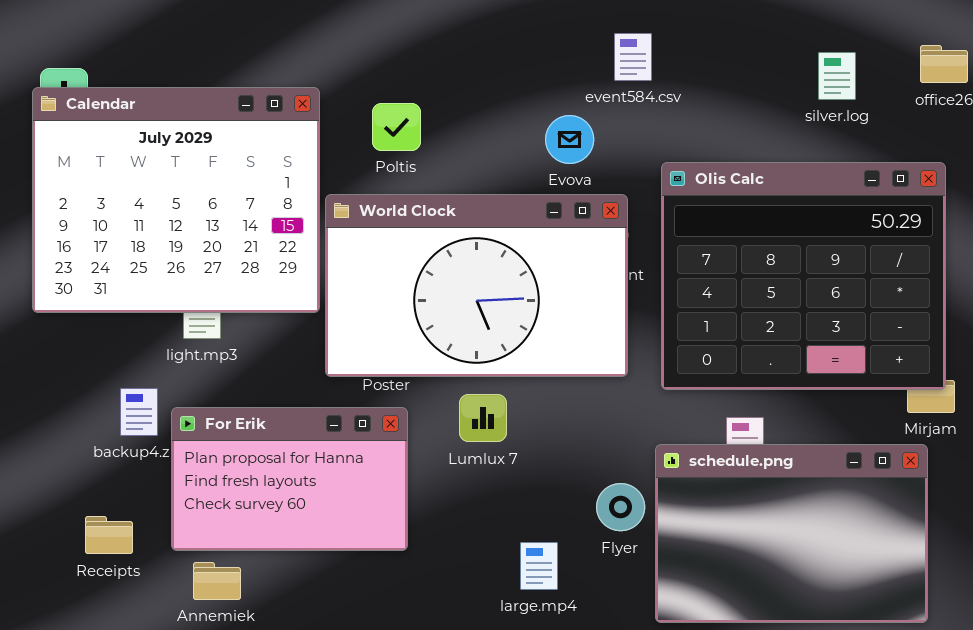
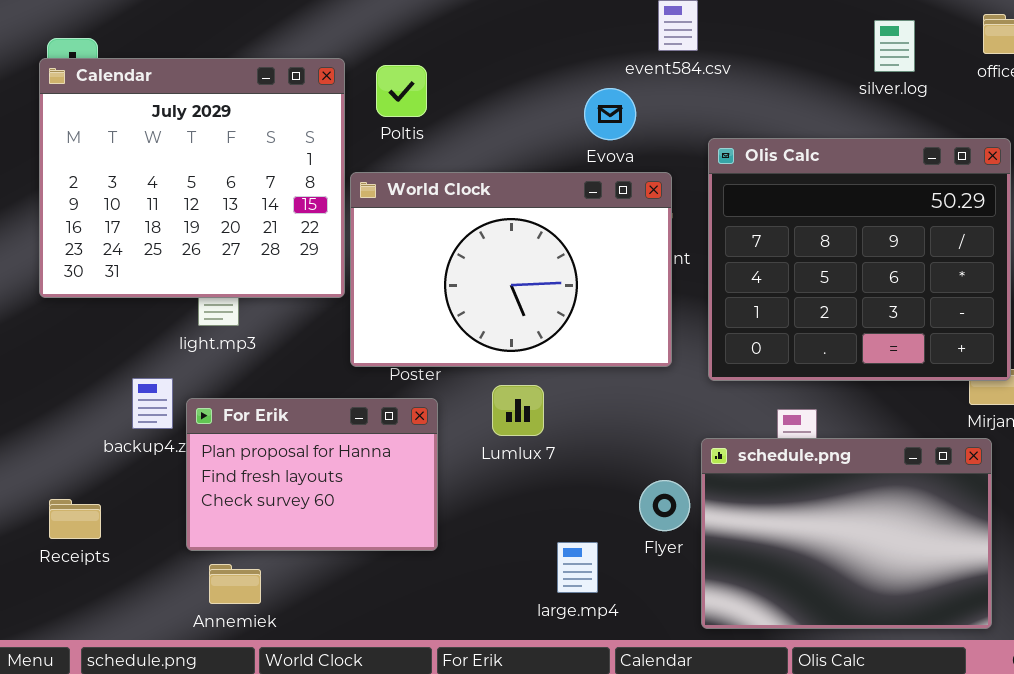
Poltis: [372,103,421,151] -> [376,65,427,117], moved
Receipts: [85,516,133,554] -> [49,499,101,539], moved

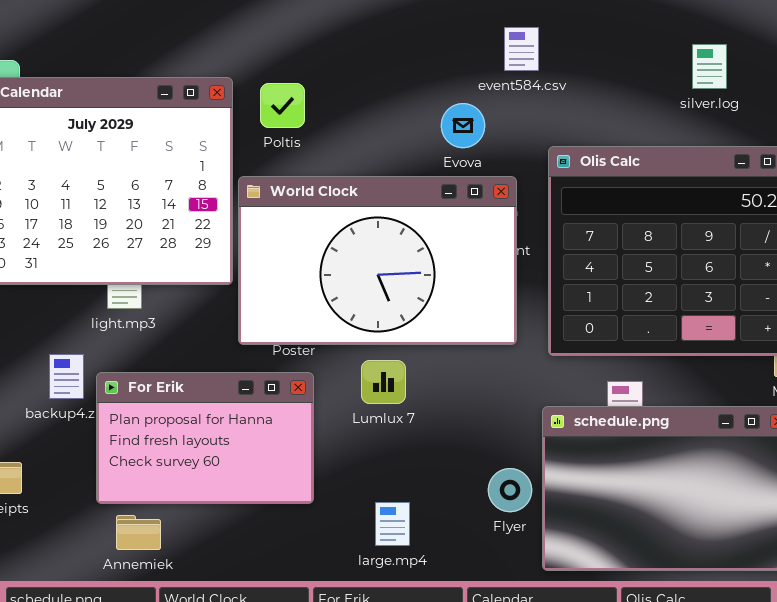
Flyer: [639,480,690,531] -> [488,468,532,512], moved
large.mp4: [557,542,598,593] -> [375,502,410,546], moved

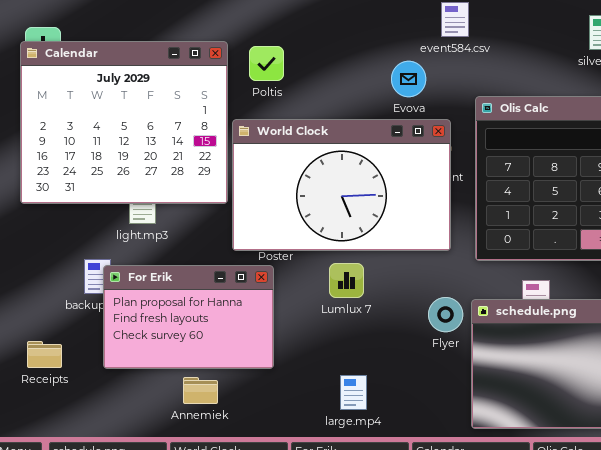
For Erik: [96,372,314,504] -> [103,265,274,369], moved
Flyer: [488,468,532,512] -> [428,297,463,332], moved
Annemiek: [116,515,161,550] -> [183,377,218,404], moved

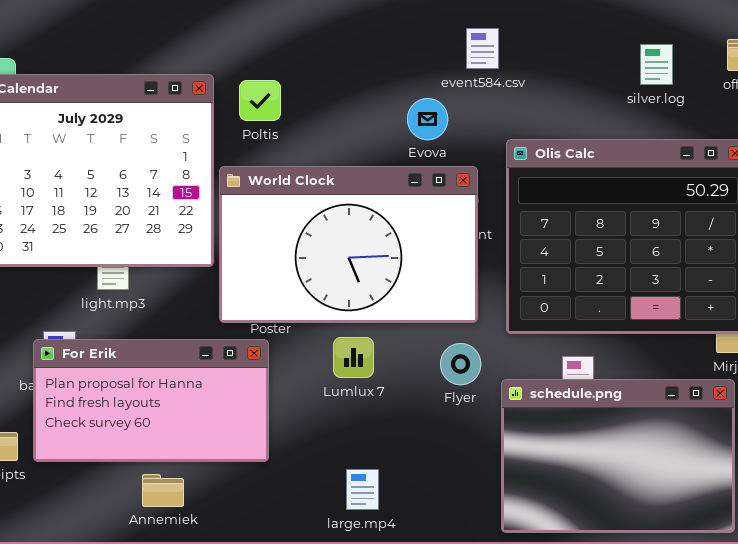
For Erik: [103,265,274,369] -> [33,339,269,462], resized
Flyer: [428,297,463,332] -> [440,343,481,385], moved
Annemiek: [183,377,218,404] -> [142,474,184,507], moved

